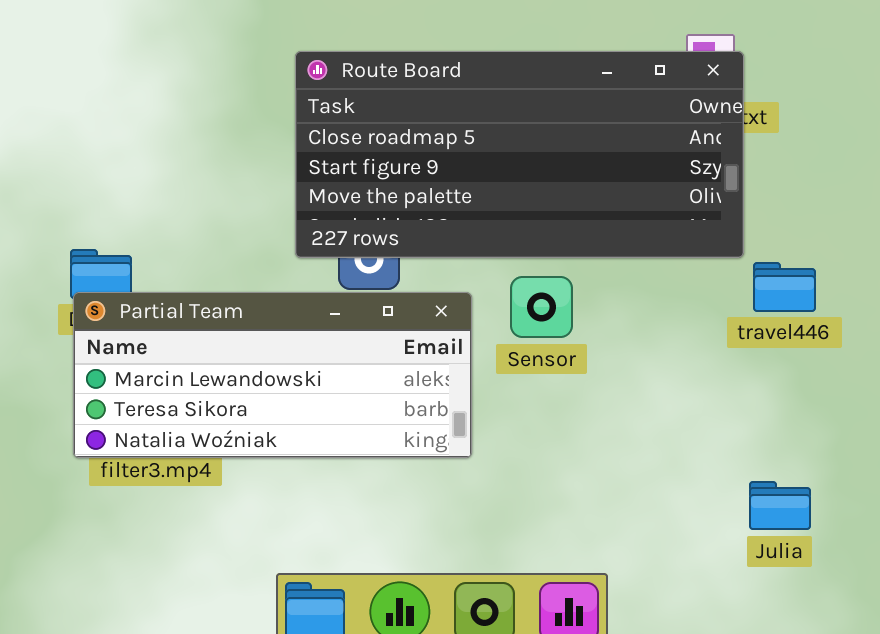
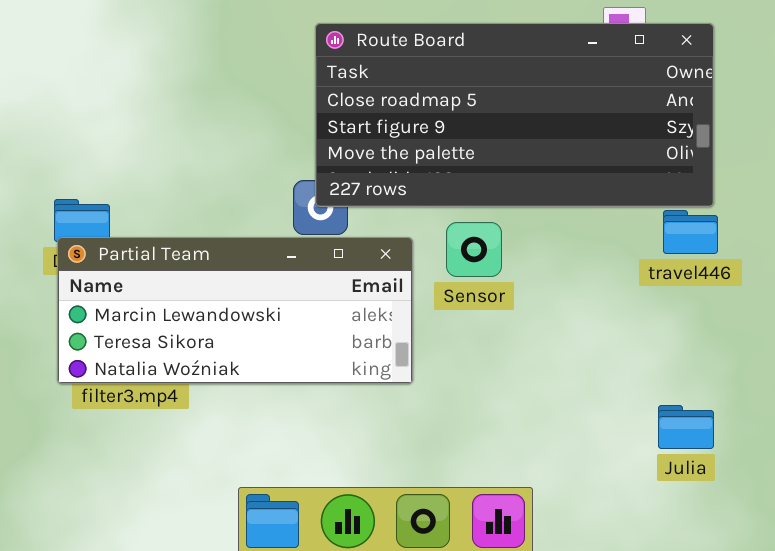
Route Board: [295,51,744,258] -> [315,23,714,207], moved

